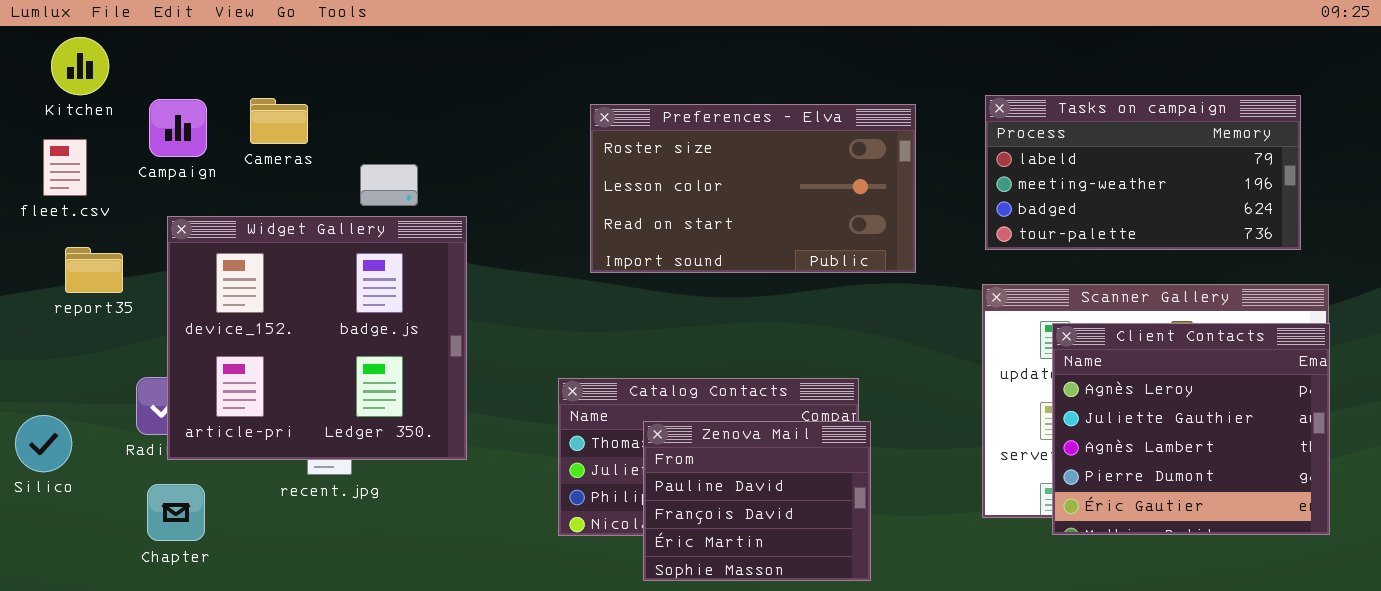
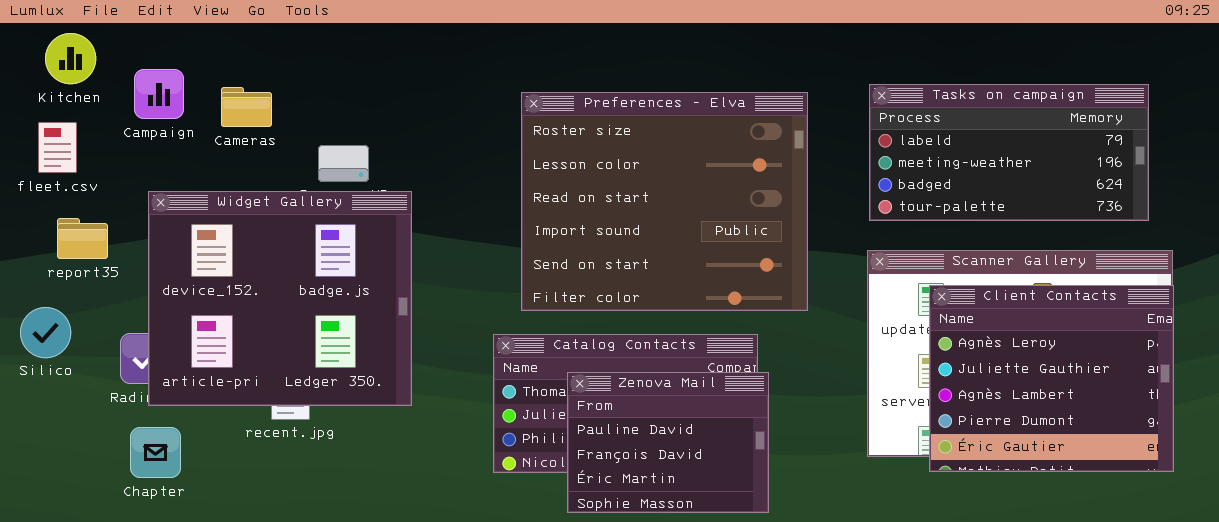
Campaign: [149,99,207,157] -> [134,69,184,119], moved
Preferences - Elva: [590,104,916,273] -> [521,92,808,311], resized
Silico: [15,415,72,472] -> [20,307,71,358], moved

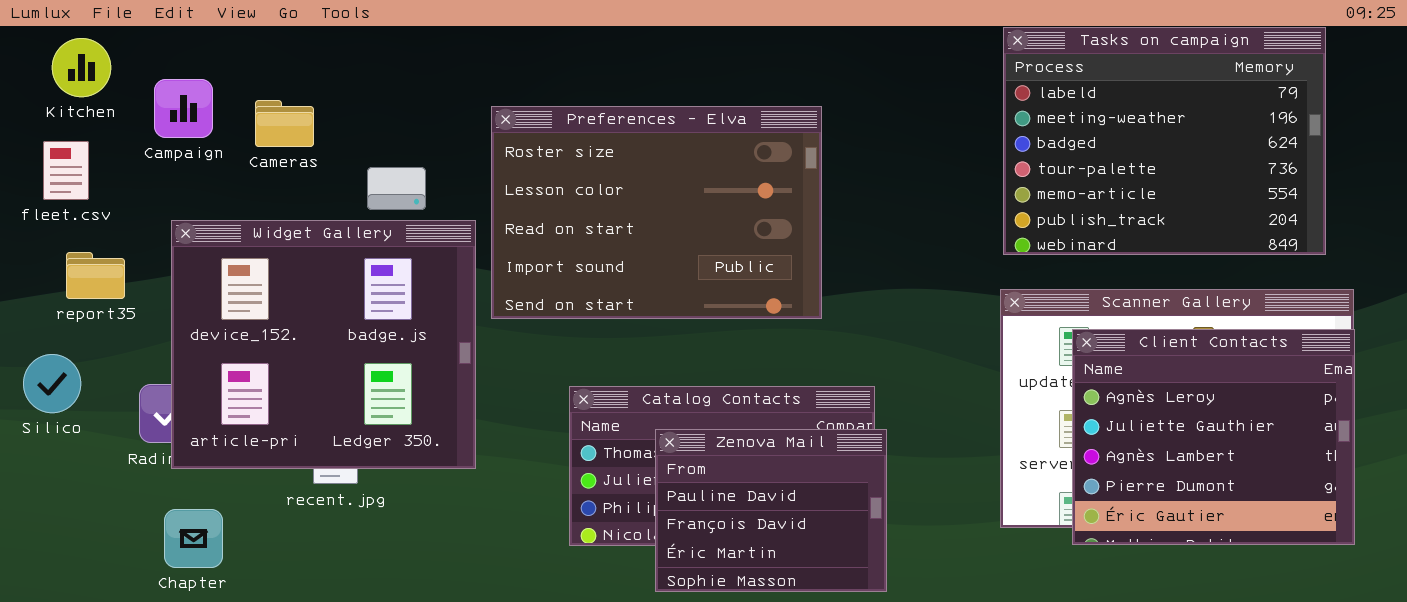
Tasks on campaign: [869,84,1149,221] -> [1003,27,1326,255], resized
Preferences - Elva: [521,92,808,311] -> [491,106,822,319], moved, resized
Chapter: [130,427,181,478] -> [164,509,223,568], moved

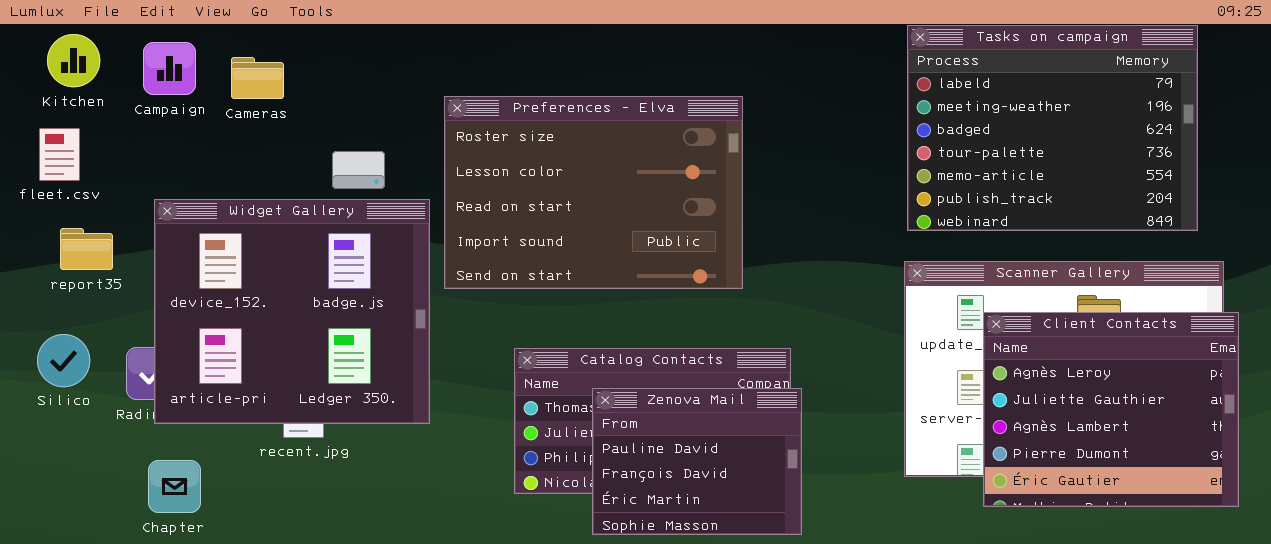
Campaign: [154,79,213,138] -> [143,42,196,95], moved
Cameras: [255,100,314,147] -> [231,57,284,99], moved
Client Contacts: [1072,329,1355,545] -> [983,312,1239,507], moved
Silico: [23,354,81,413] -> [37,334,90,387], moved

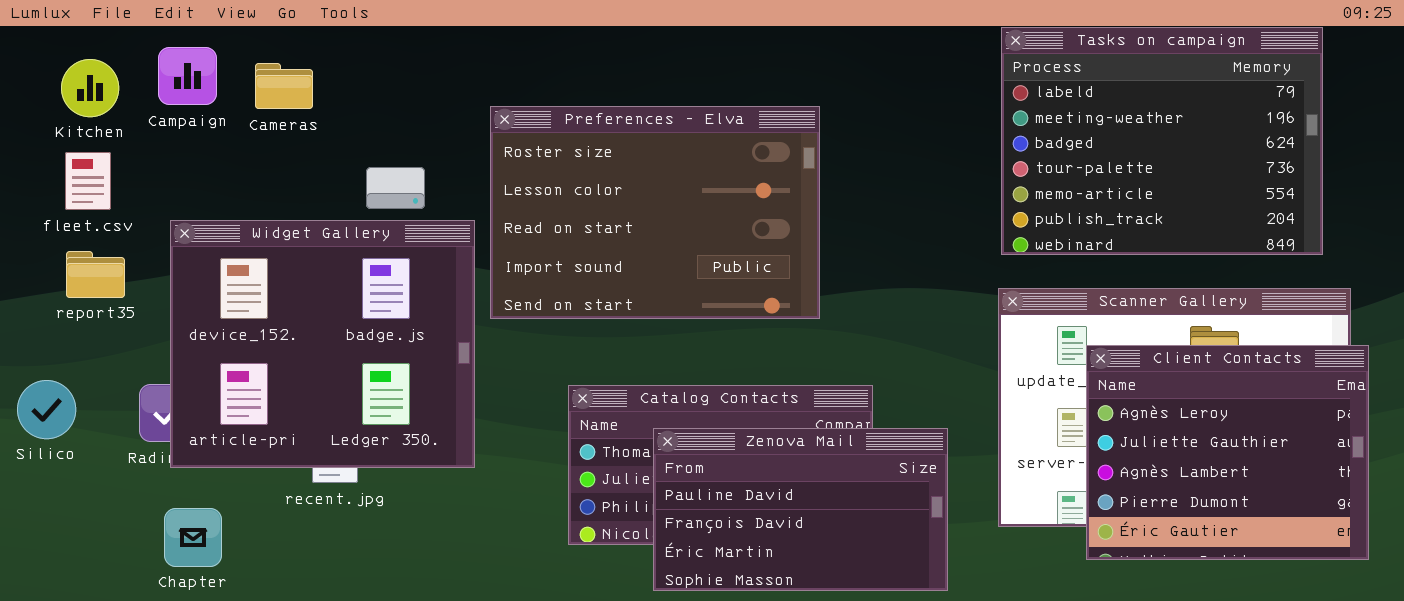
Kitchen: [47,34,100,87] -> [61,59,119,117], moved
fleet.csv: [39,128,80,181] -> [65,152,111,210], moved
Silico: [37,334,90,387] -> [17,380,76,439], moved
Zenova Mail: [592,388,802,535] -> [653,428,948,591], resized

